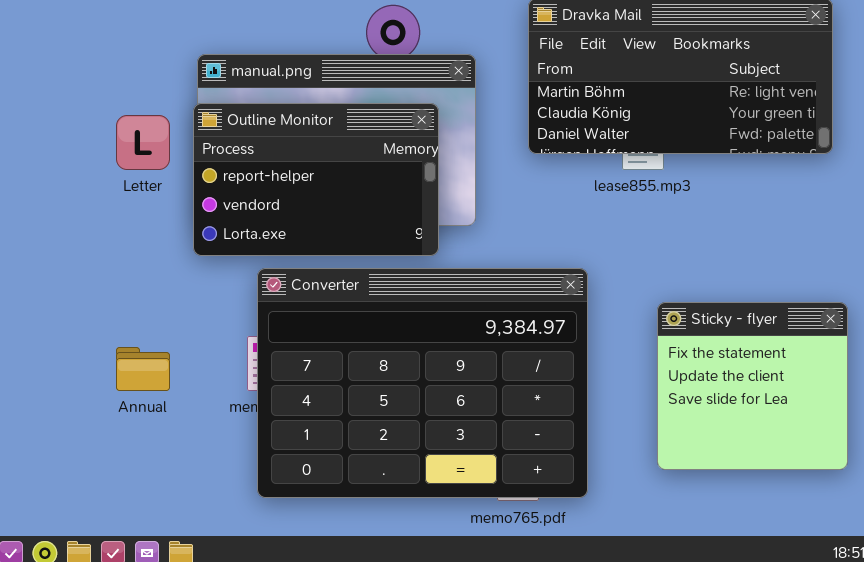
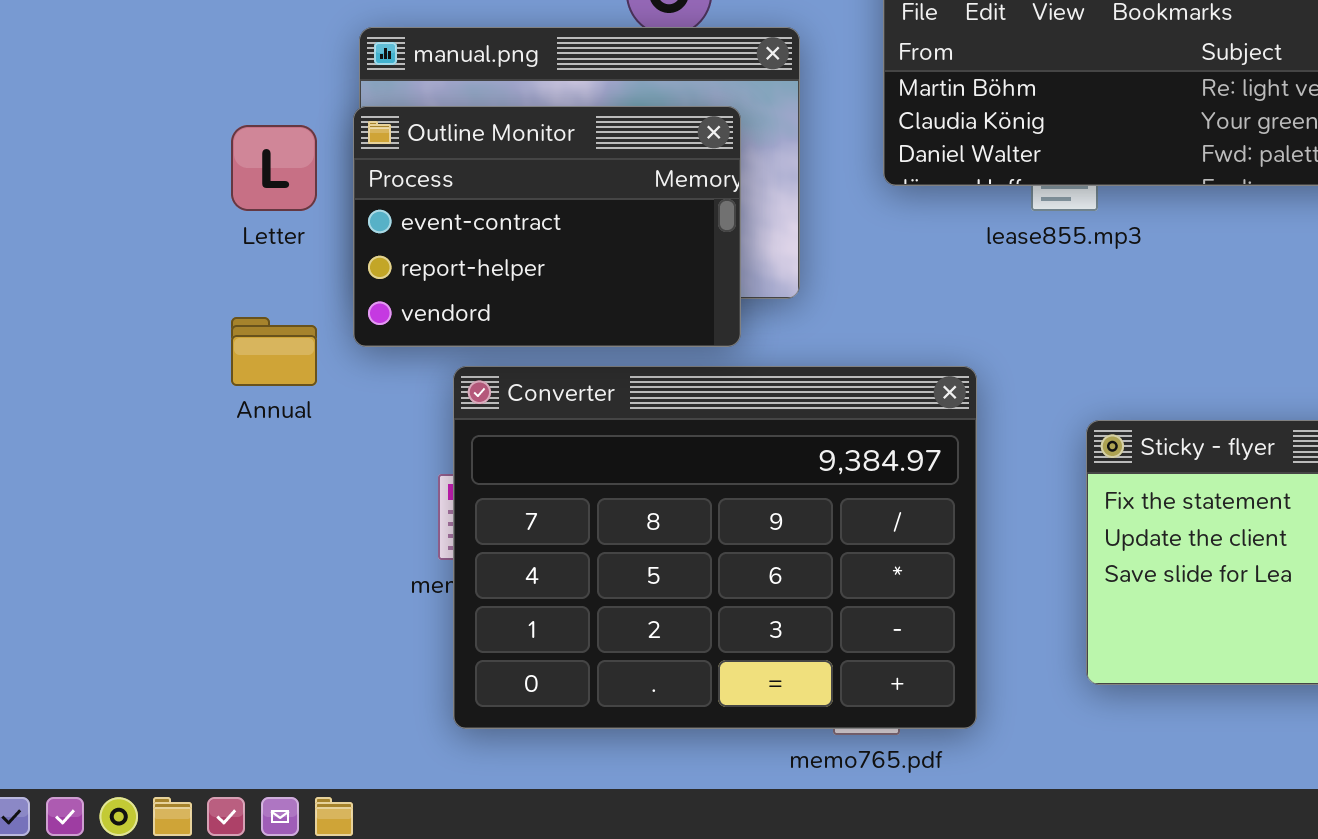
Outline Monitor: [193,103,439,256] -> [353,106,741,347], scrolled up 1 row
Annual: [116,347,170,391] -> [231,317,317,386], moved

